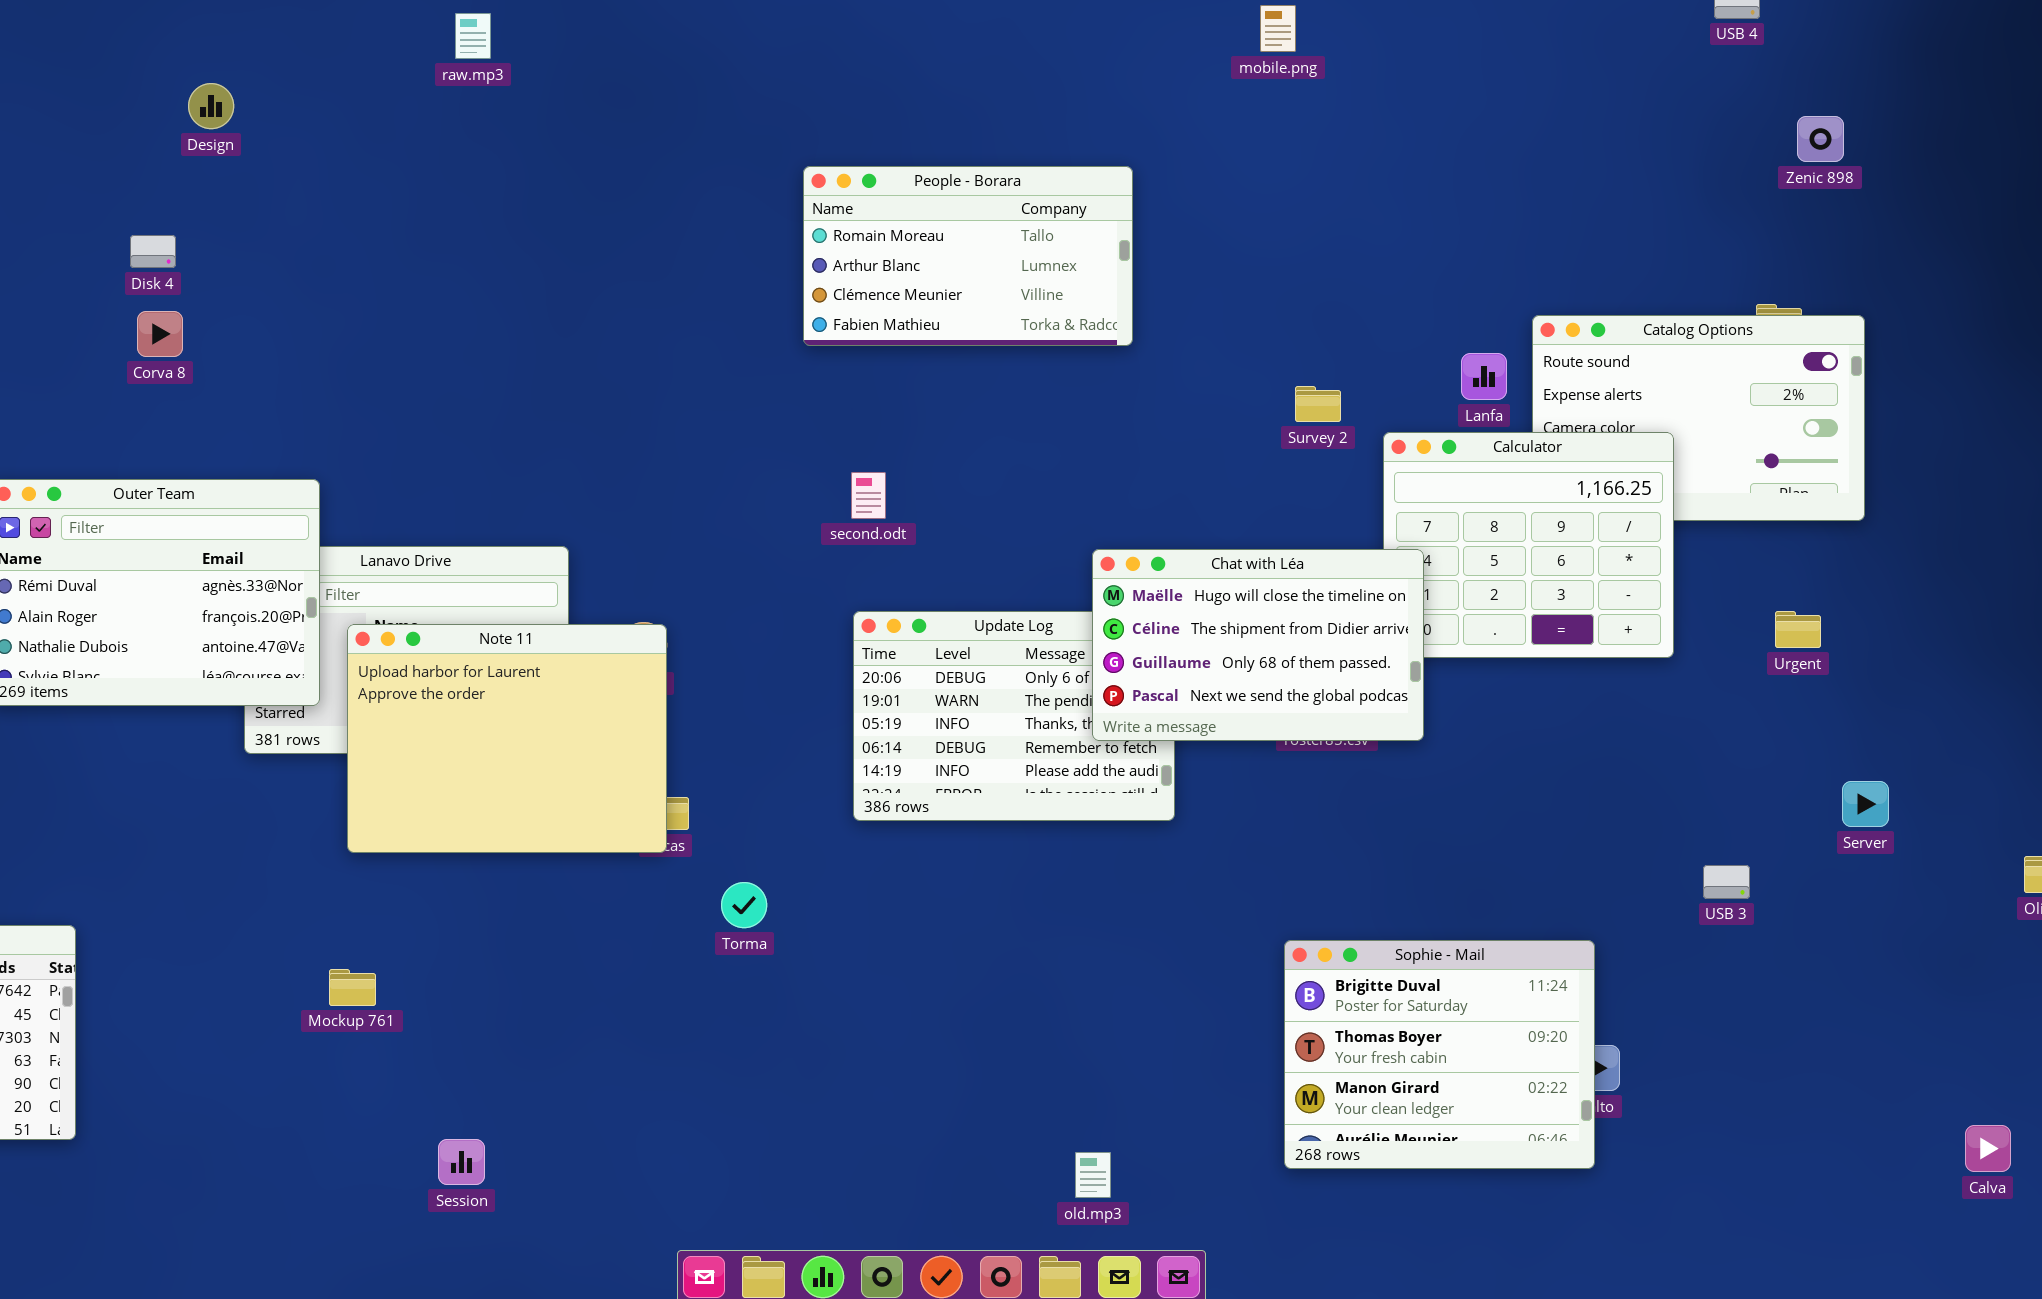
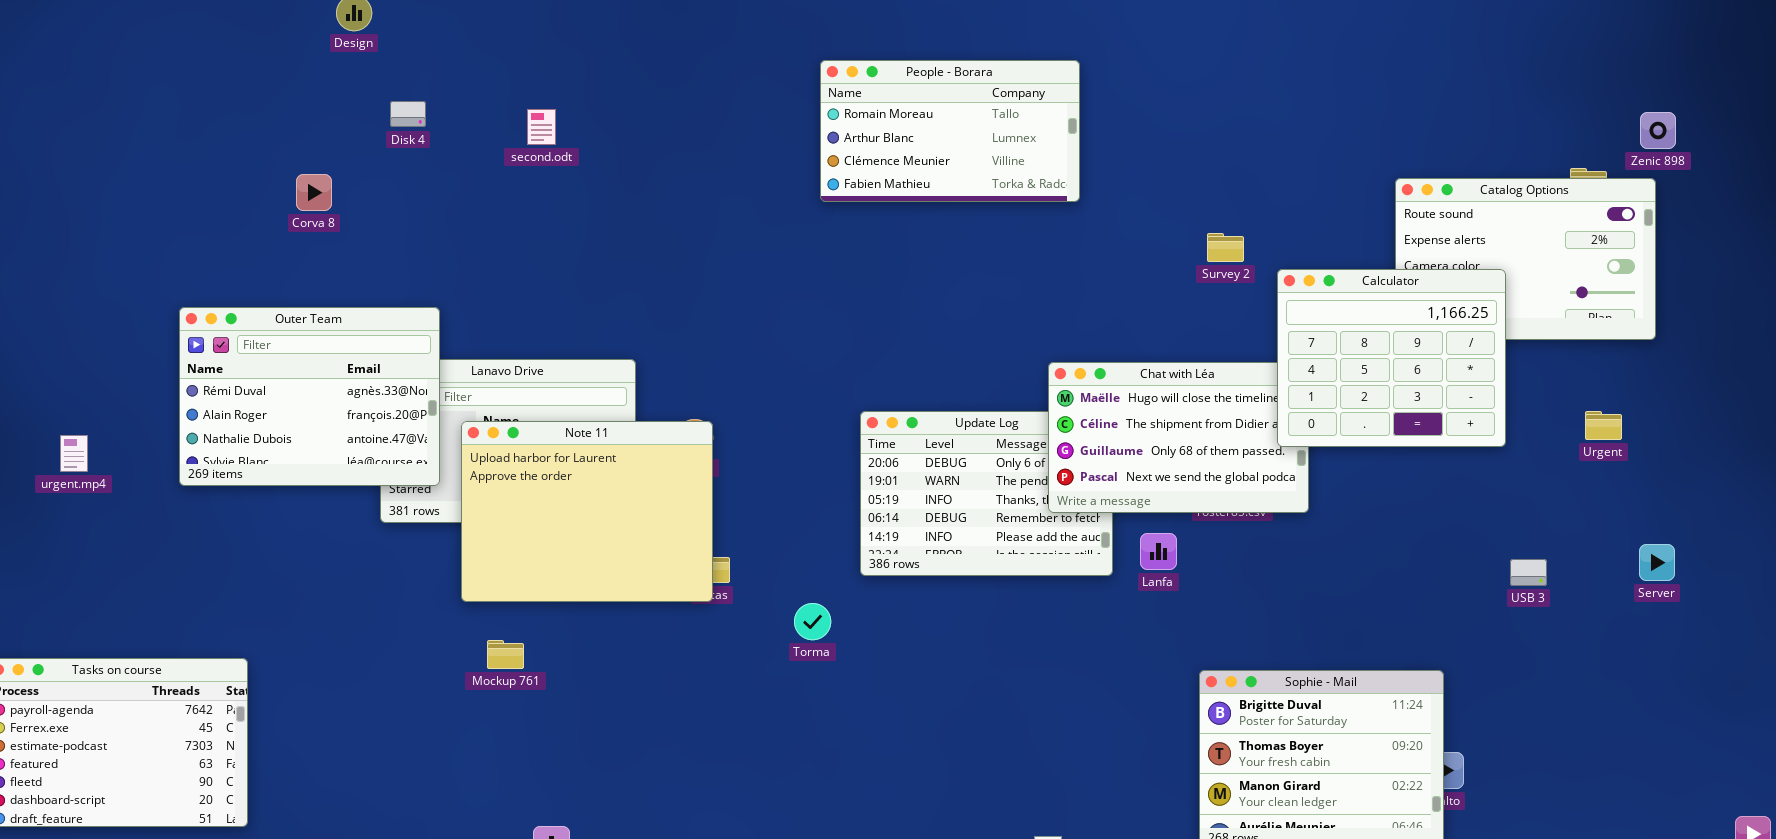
Zenic 898: [1797,116,1844,162] -> [1640,112,1676,149], moved
Disk 4: [130,235,176,268] -> [390,101,426,127], moved
Lanfa: [1461,353,1507,400] -> [1140,533,1177,570], moved
Calculator: [1383,432,1674,658] -> [1277,269,1506,447], raised
second.odt: [851,472,886,519] -> [527,109,556,145], moved
USB 3: [1703,865,1750,899] -> [1510,559,1547,586], moved
Torma: [721,882,767,928] -> [794,603,831,640], moved
Mockup 761: [329,969,376,1006] -> [487,640,524,669], moved

